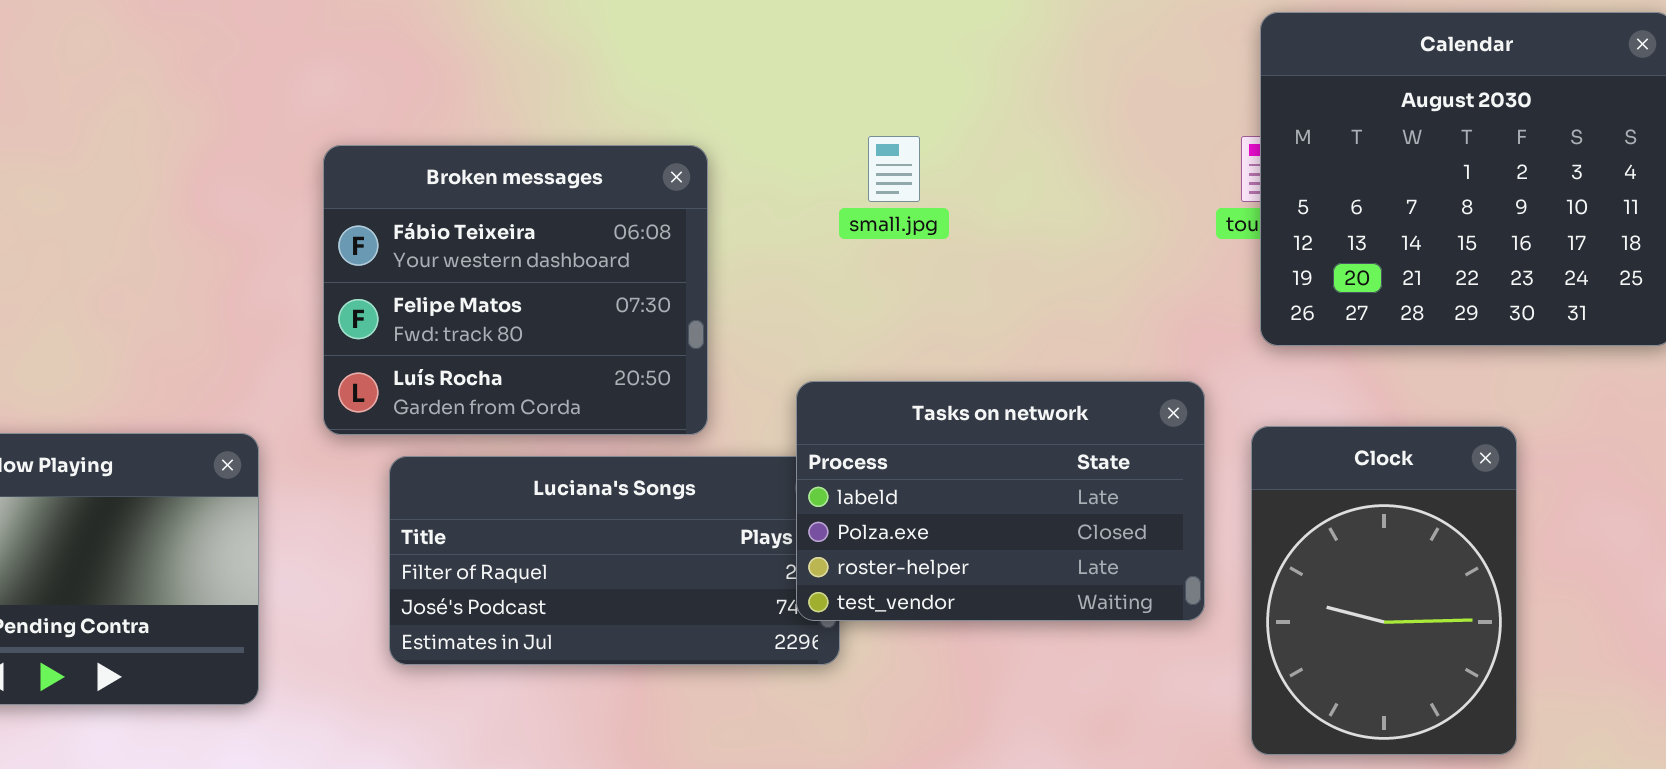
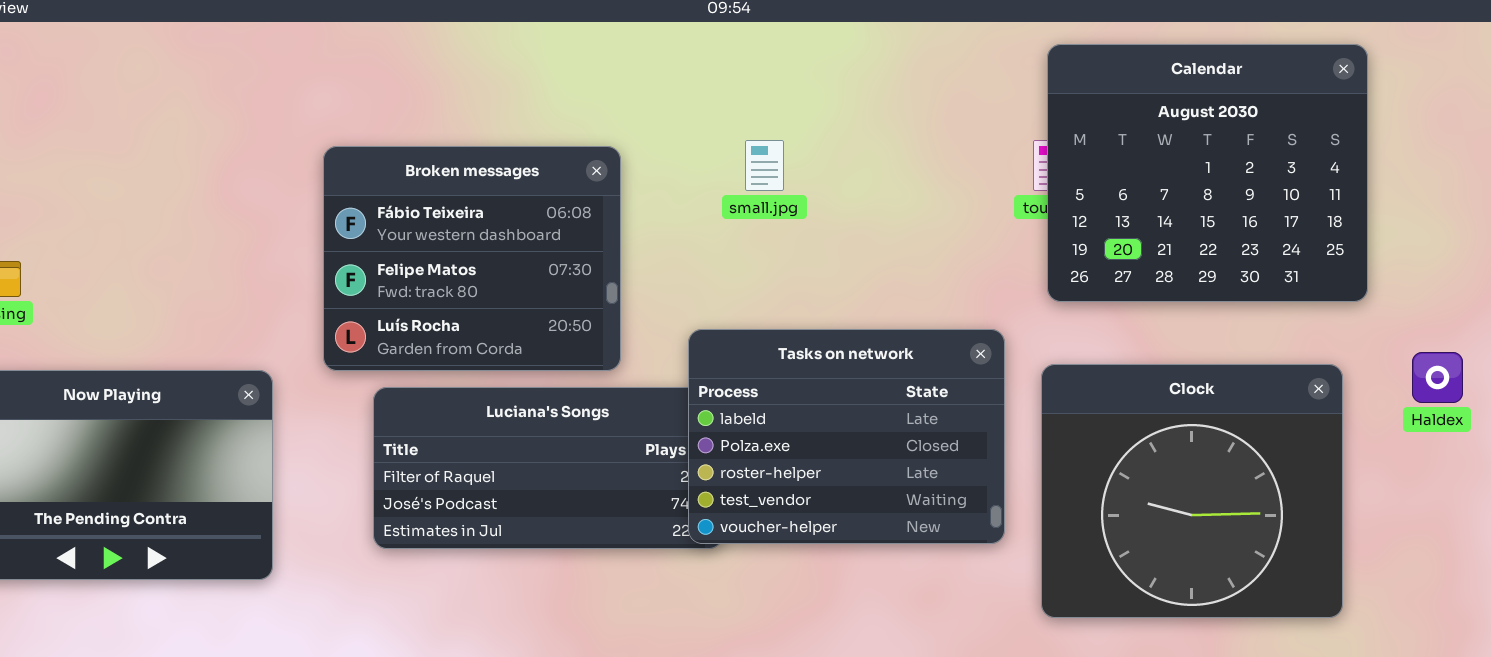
Tasks on network: [796,381,1205,621] -> [688,329,1005,544], resized
Clock: [1251,426,1517,755] -> [1041,364,1343,618], resized

